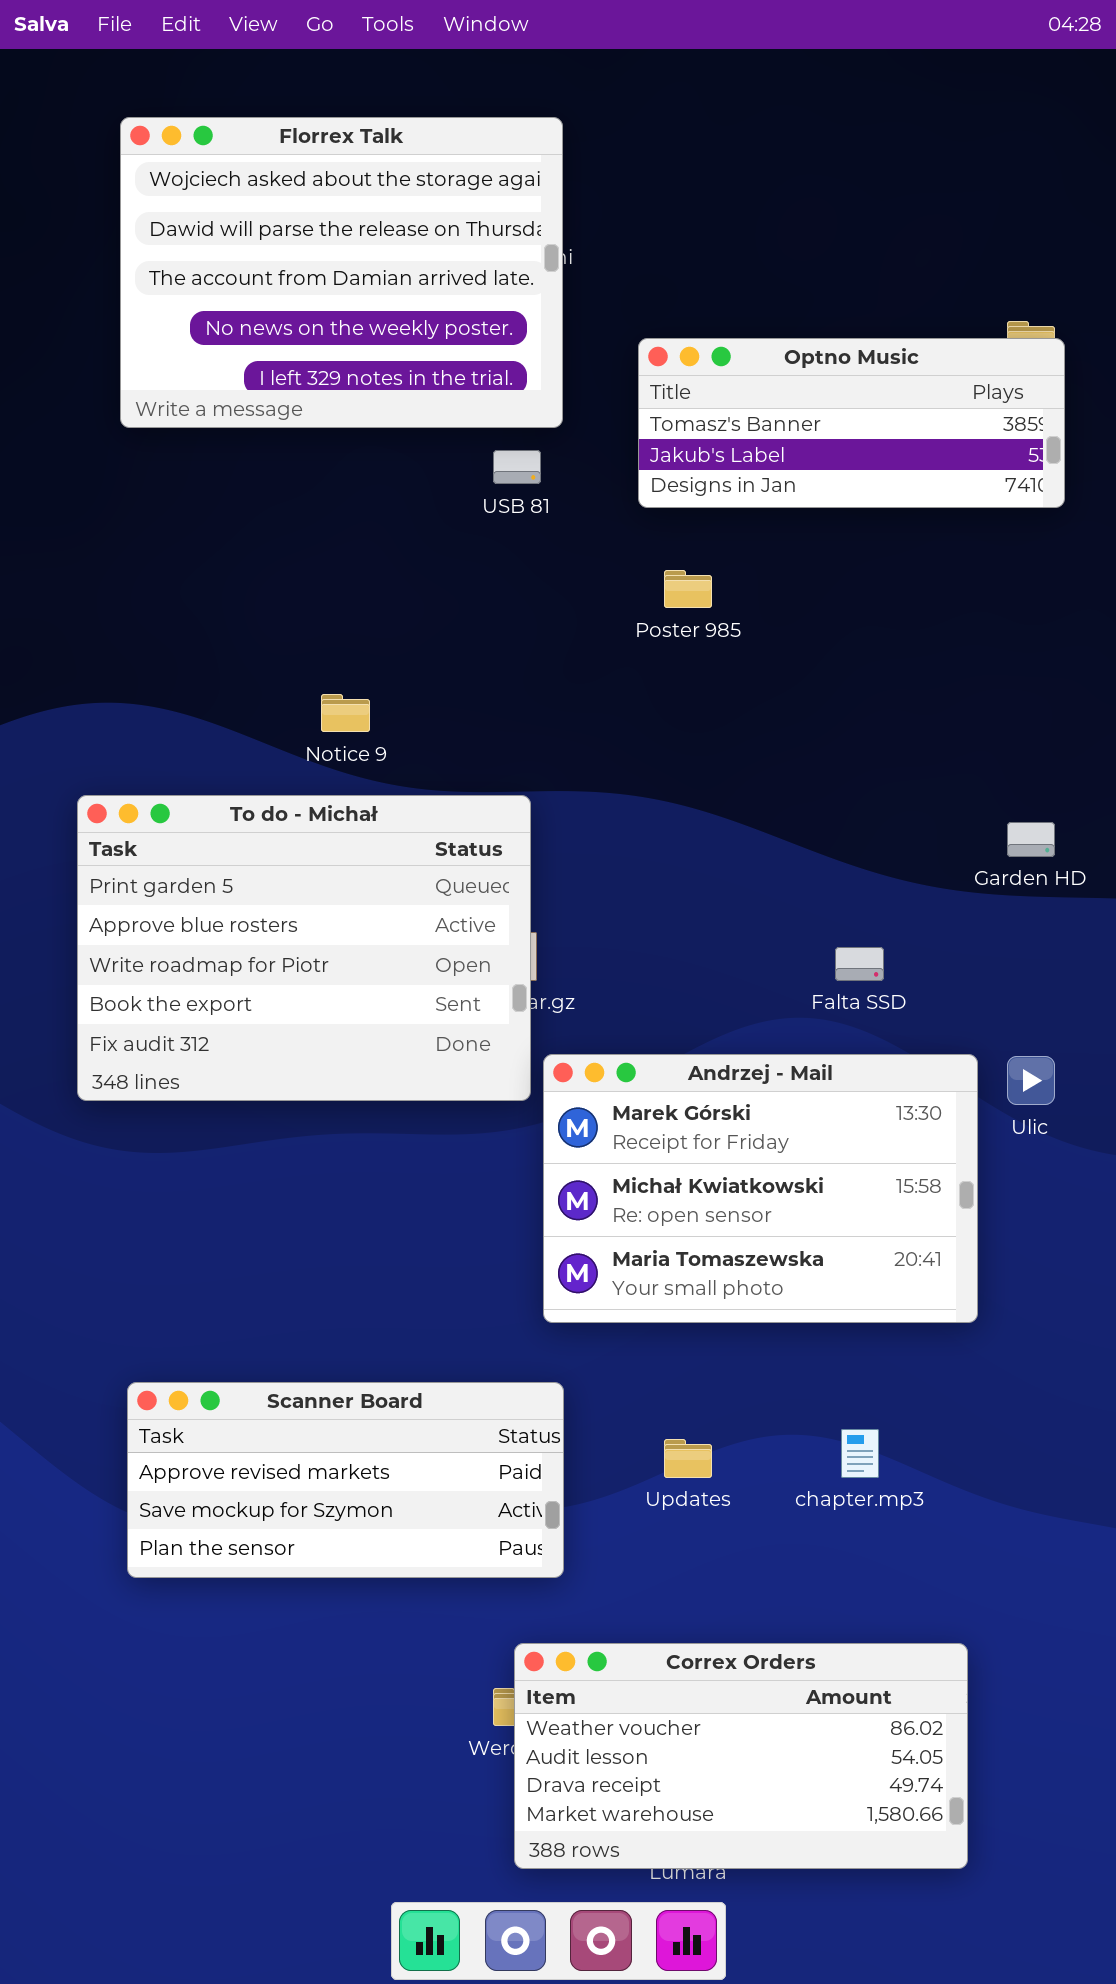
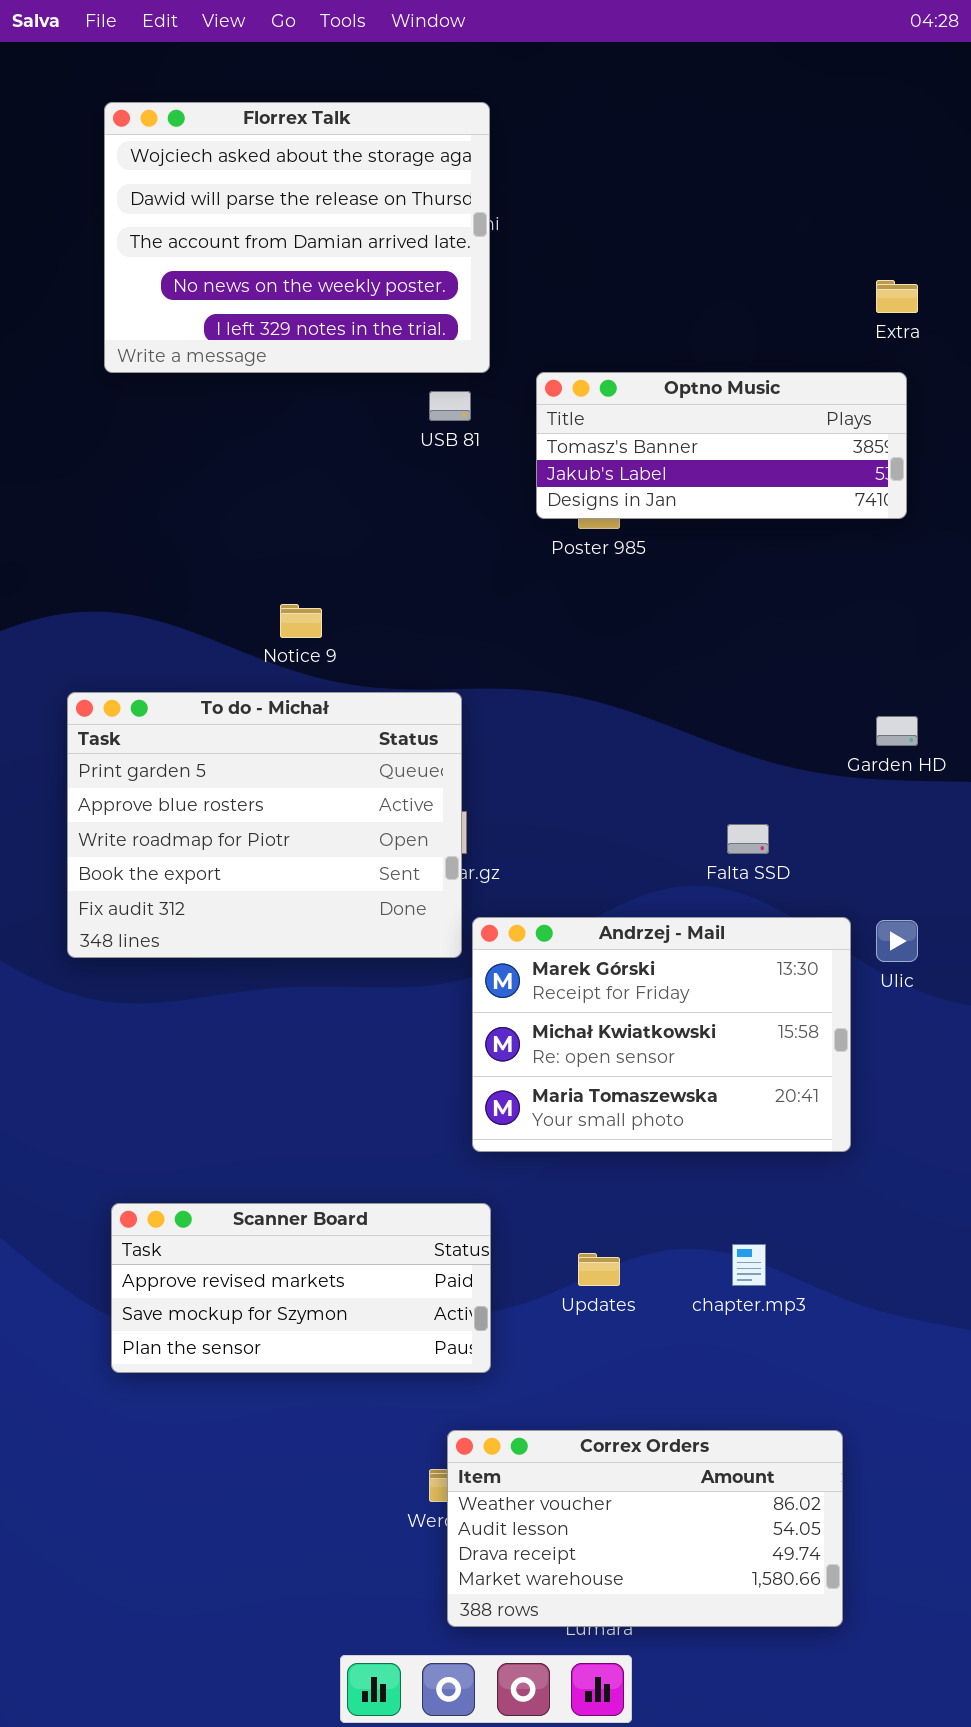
Optno Music: [638,338,1065,508] -> [536,372,907,519], moved

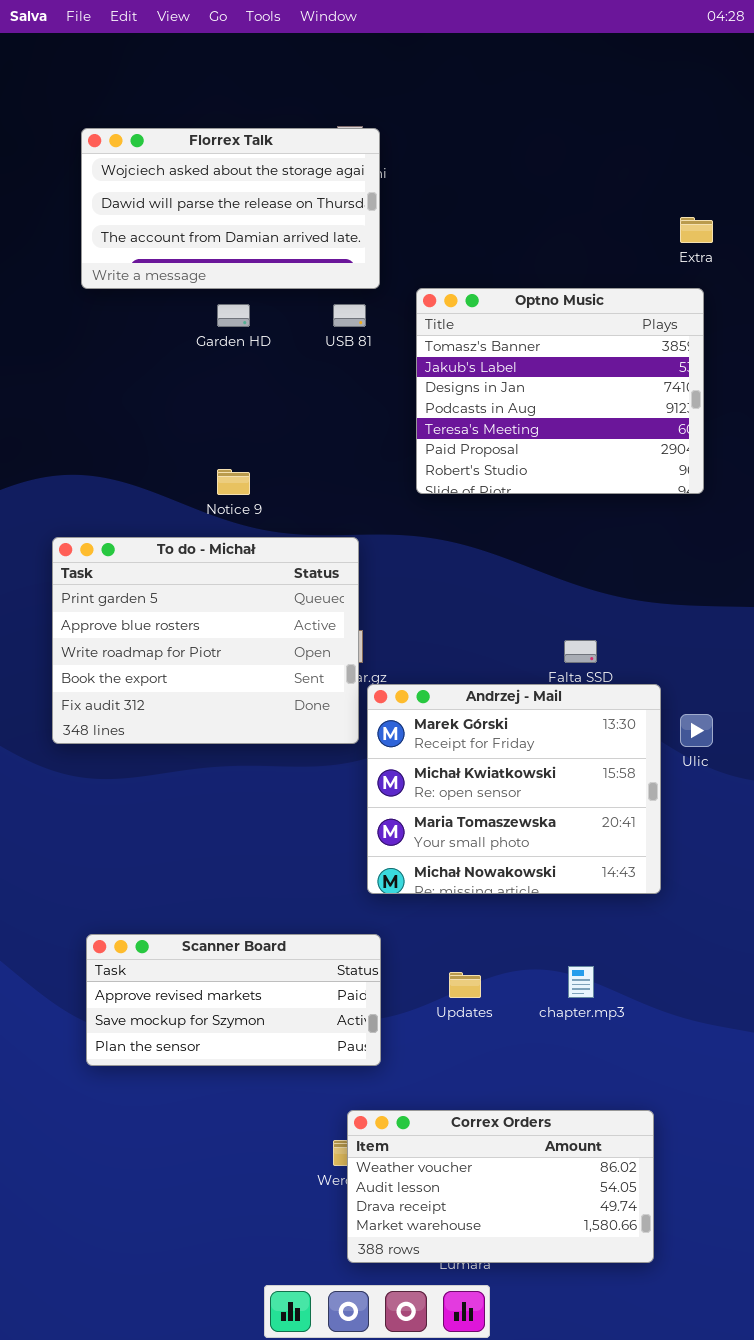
Florrex Talk: [104,102,490,373] -> [81,128,380,289], resized
Optno Music: [536,372,907,519] -> [416,288,704,494], resized
Garden HD: [876,716,918,746] -> [217,304,250,327], moved
Andrzej - Mail: [472,917,851,1152] -> [367,684,661,894], resized

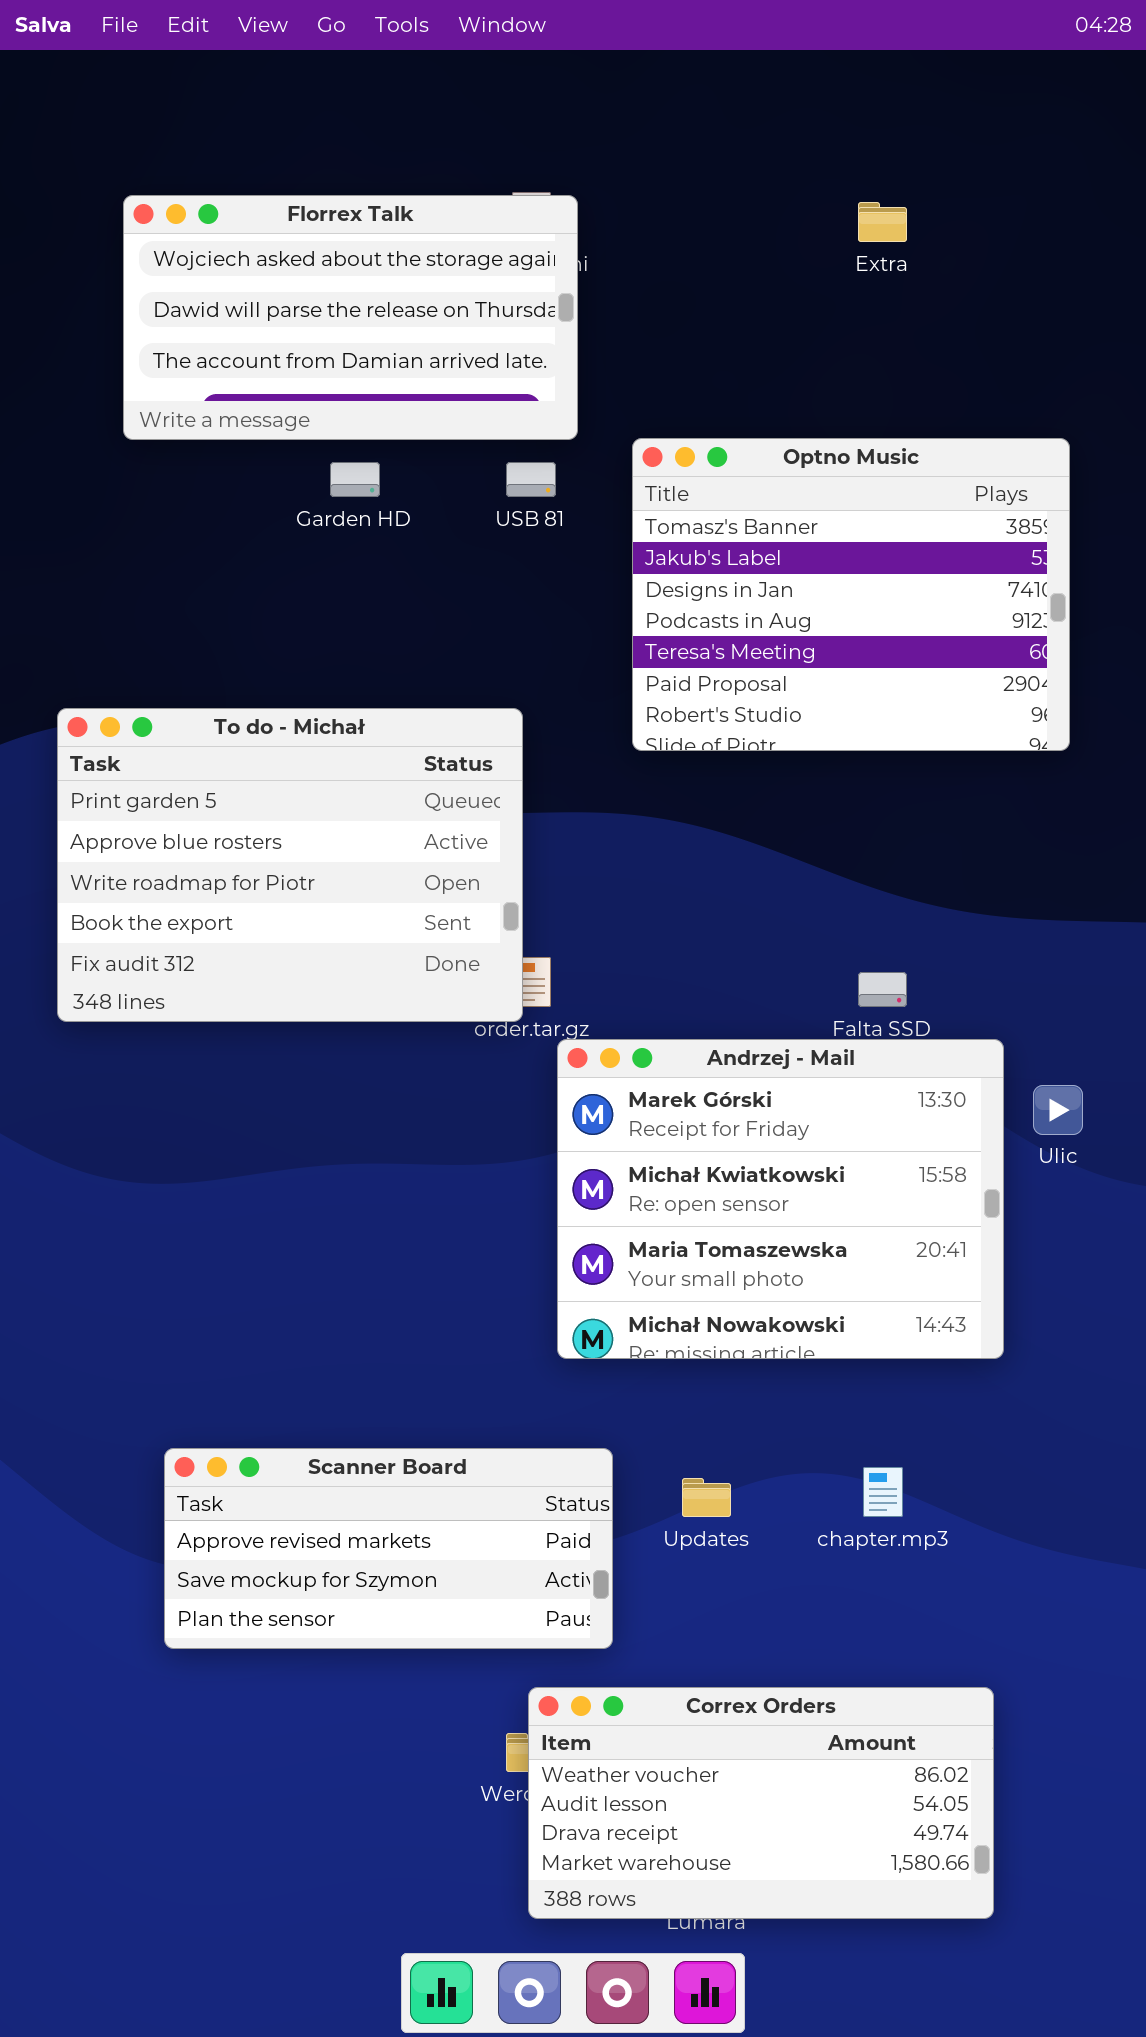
Extra: [680,217,713,243] -> [858,202,907,242], moved
To do - Michał: [52,537,359,744] -> [57,708,523,1022], moved
Scanner Board: [86,934,381,1066] -> [164,1448,613,1649], moved

